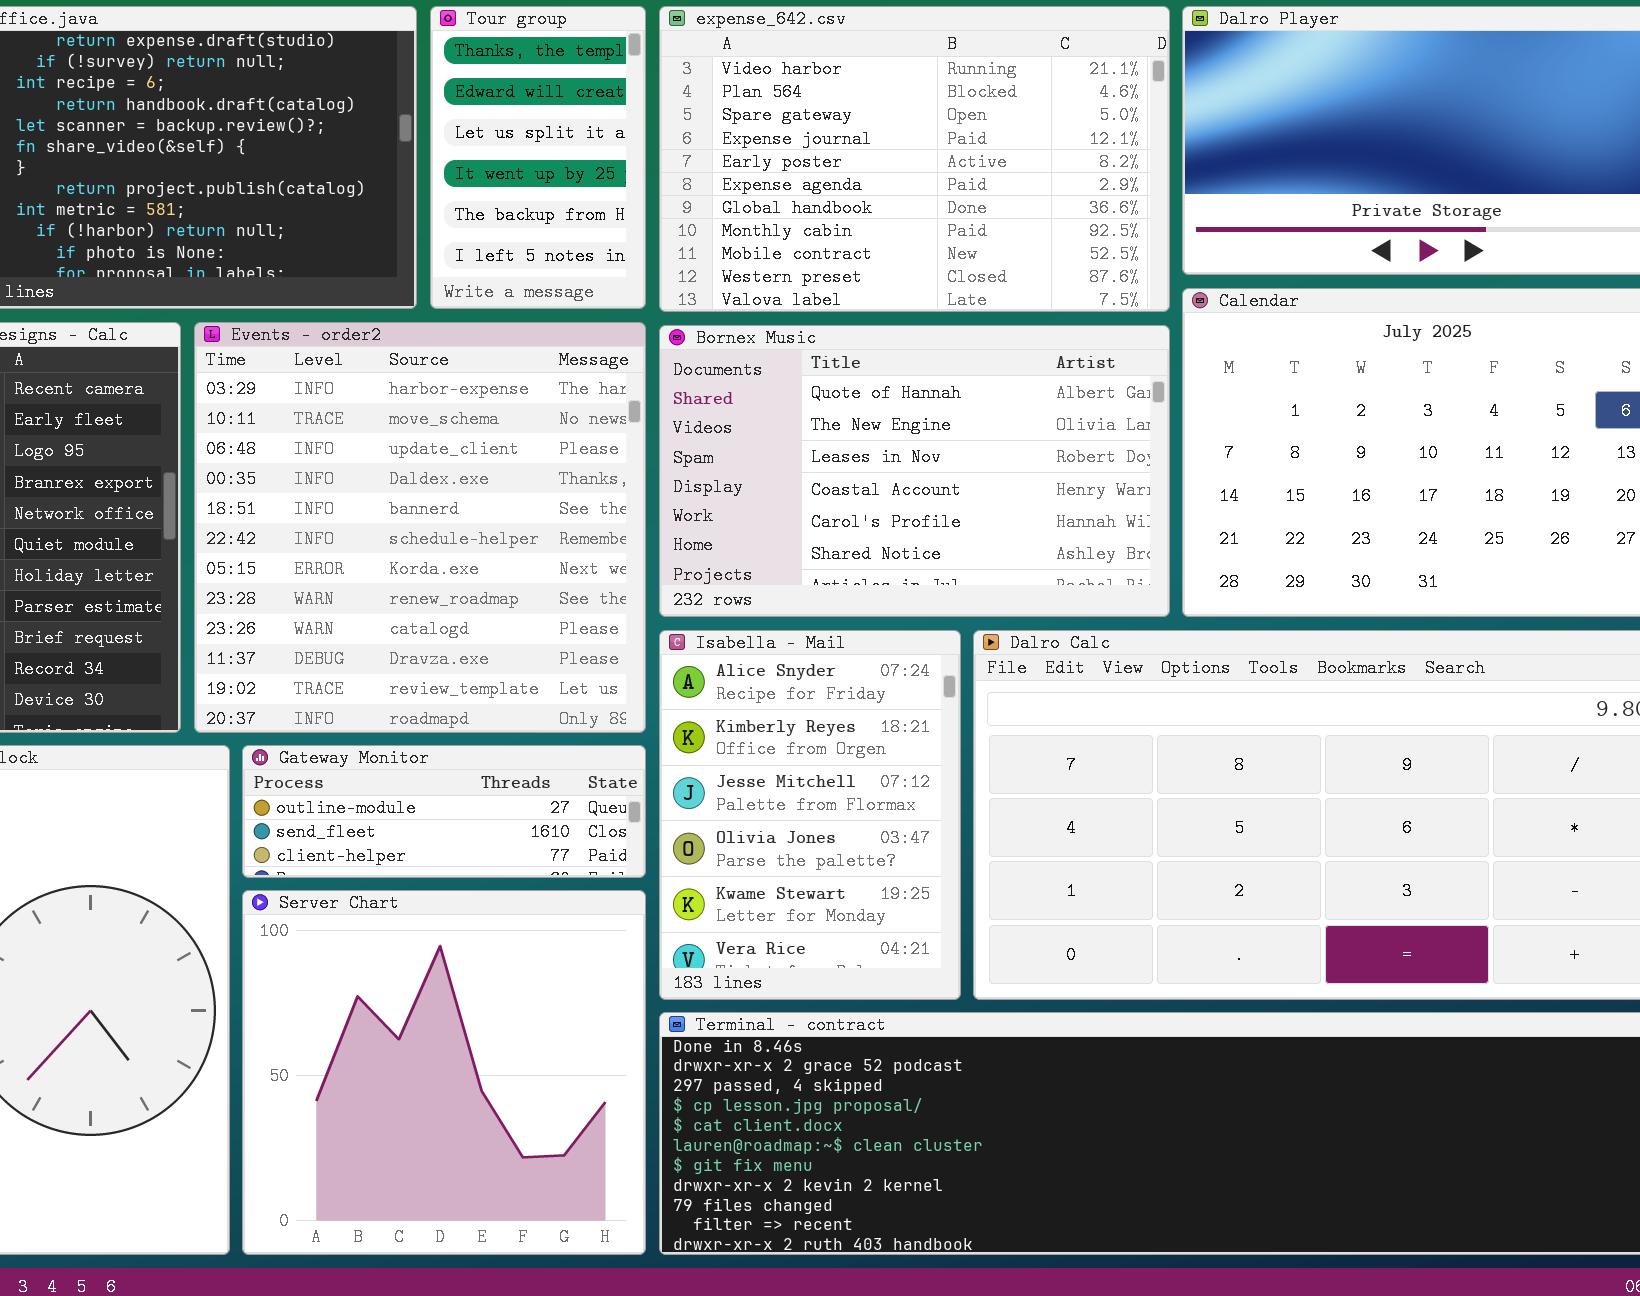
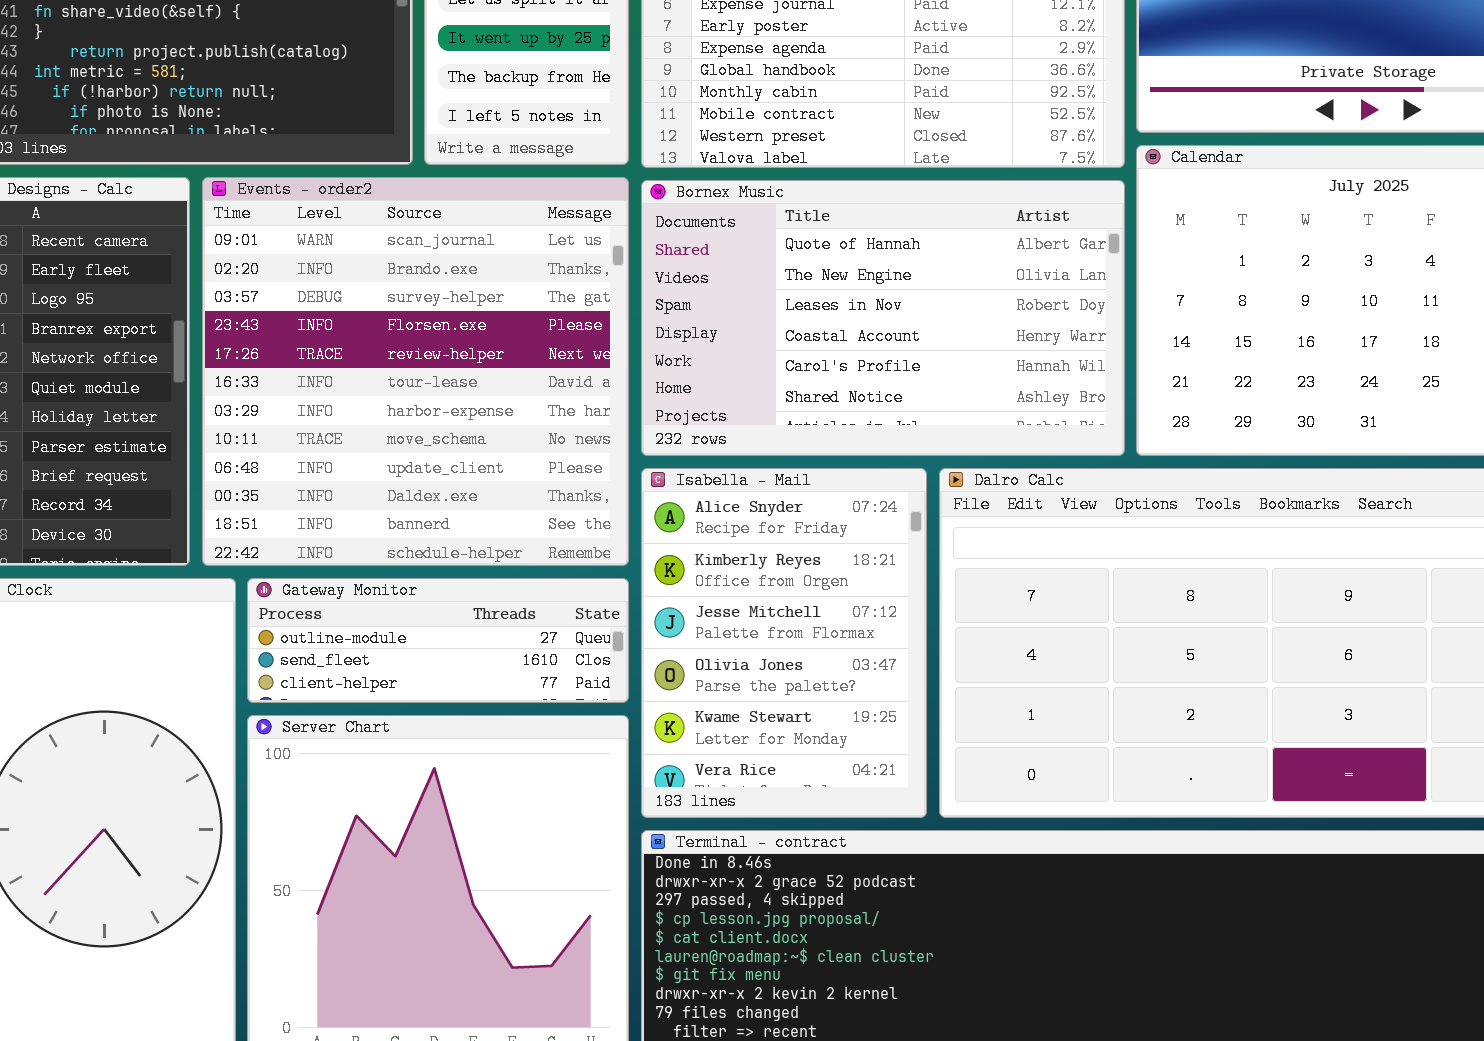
Events - order2: [194,322,646,733] -> [202,177,629,566], scrolled up 6 rows

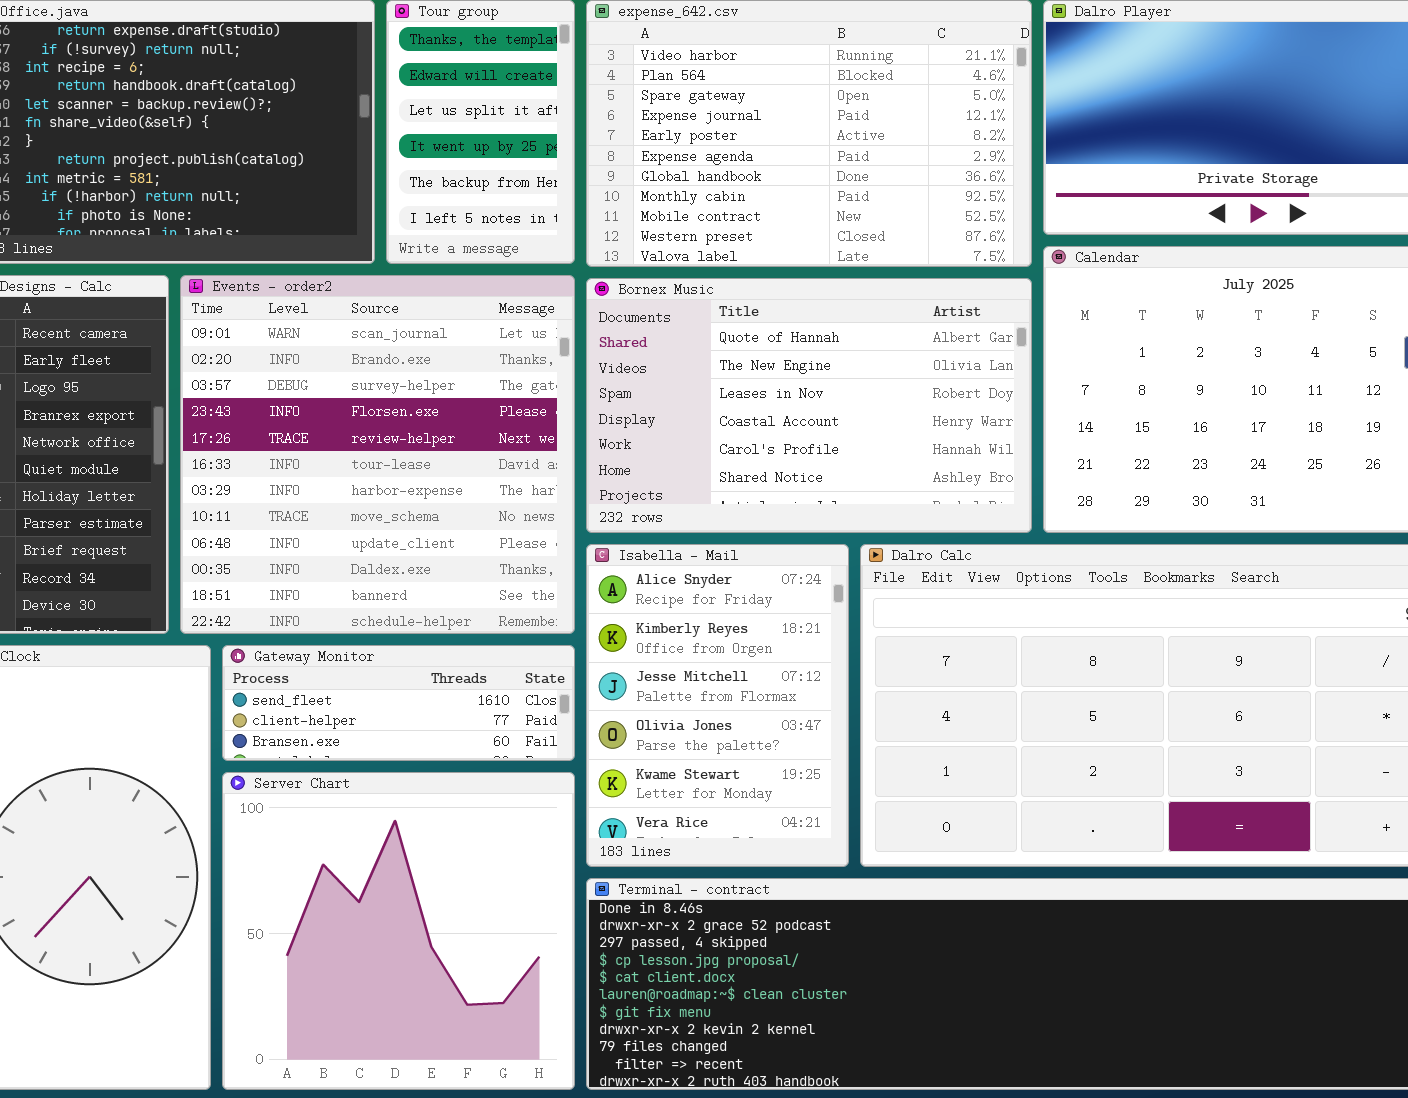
Gateway Monitor: [247,578,629,703] -> [222,645,575,761], scrolled down 1 row

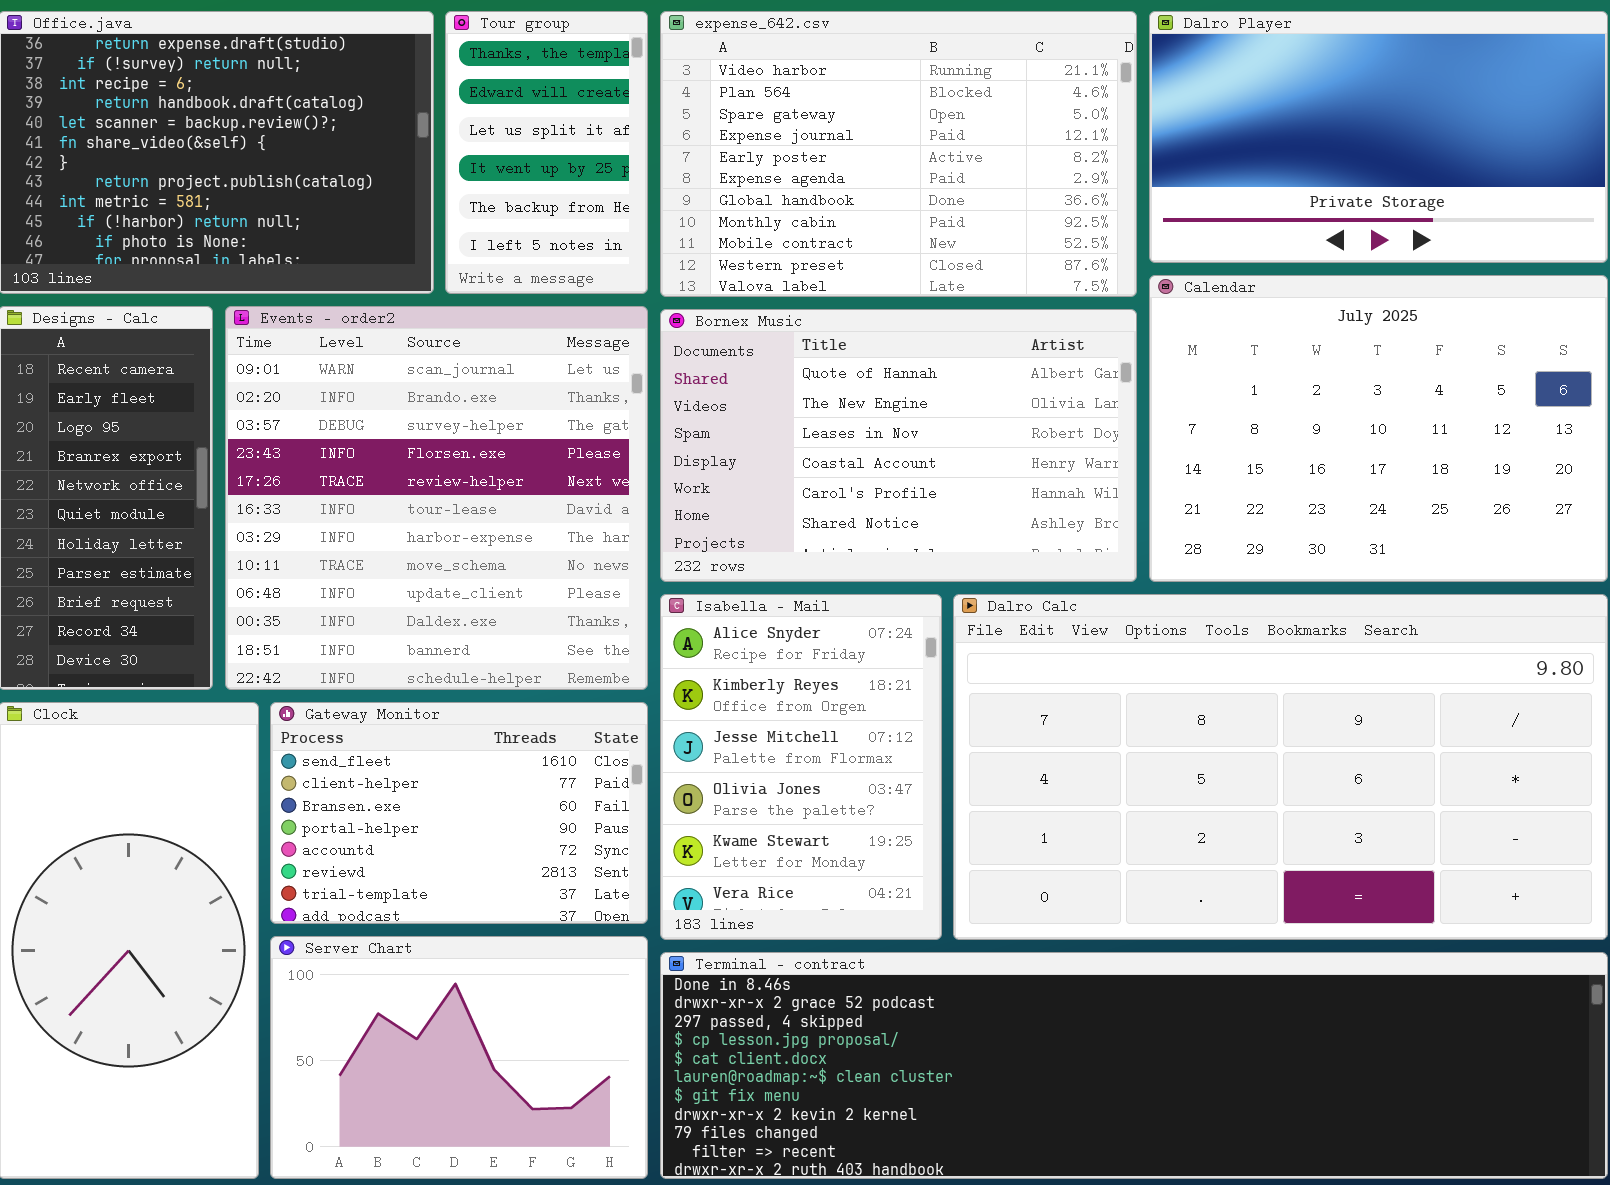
Gateway Monitor: [222,645,575,761] -> [270,702,648,924], resized
Server Chart: [222,772,575,1090] -> [270,936,648,1179], resized

